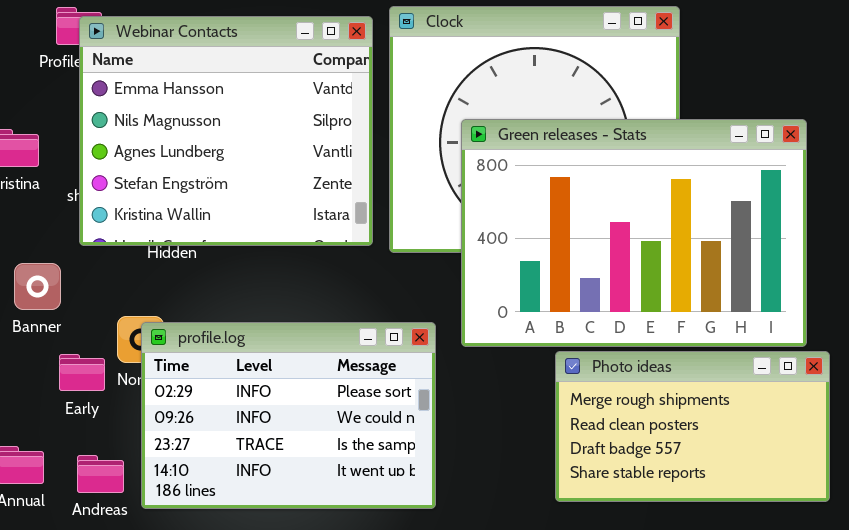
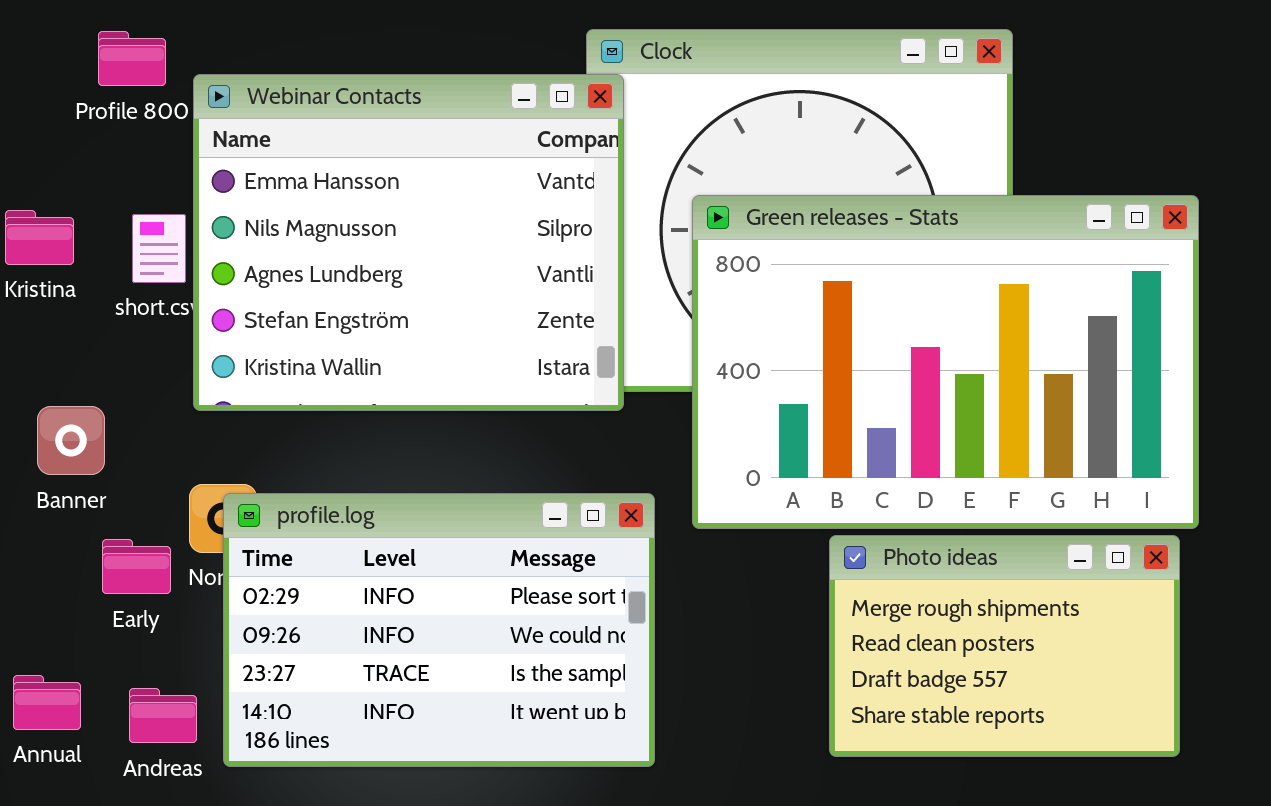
Webinar Contacts: [79,16,373,246] -> [193,74,624,411], moved
Photo ideas: [555,351,830,502] -> [829,535,1180,757], resized

